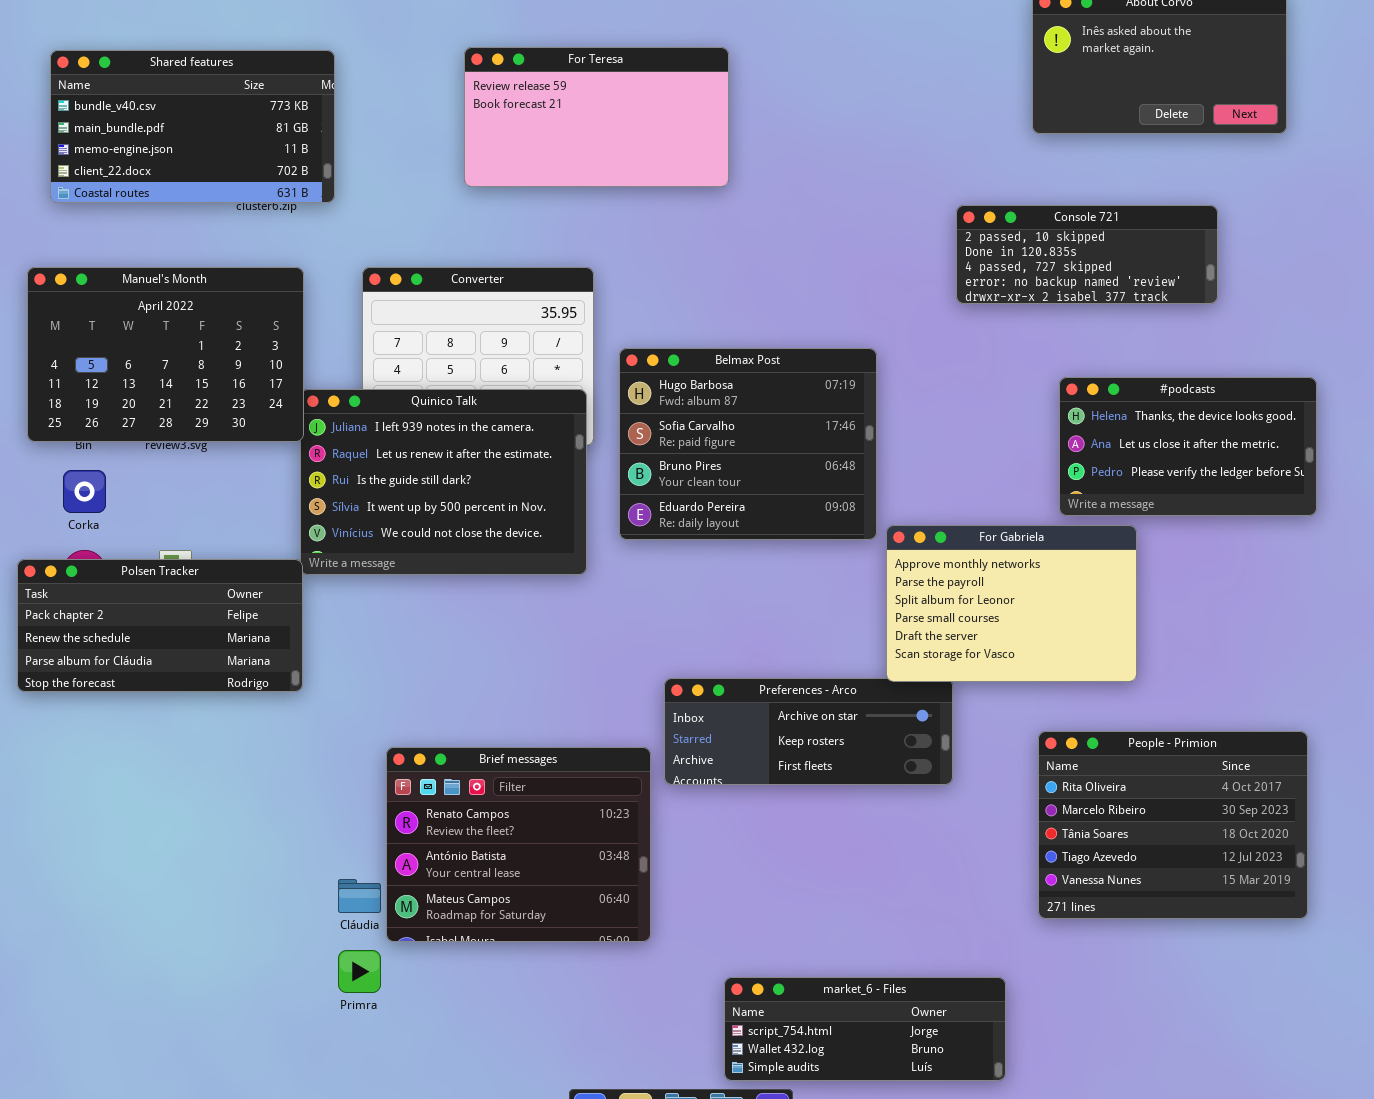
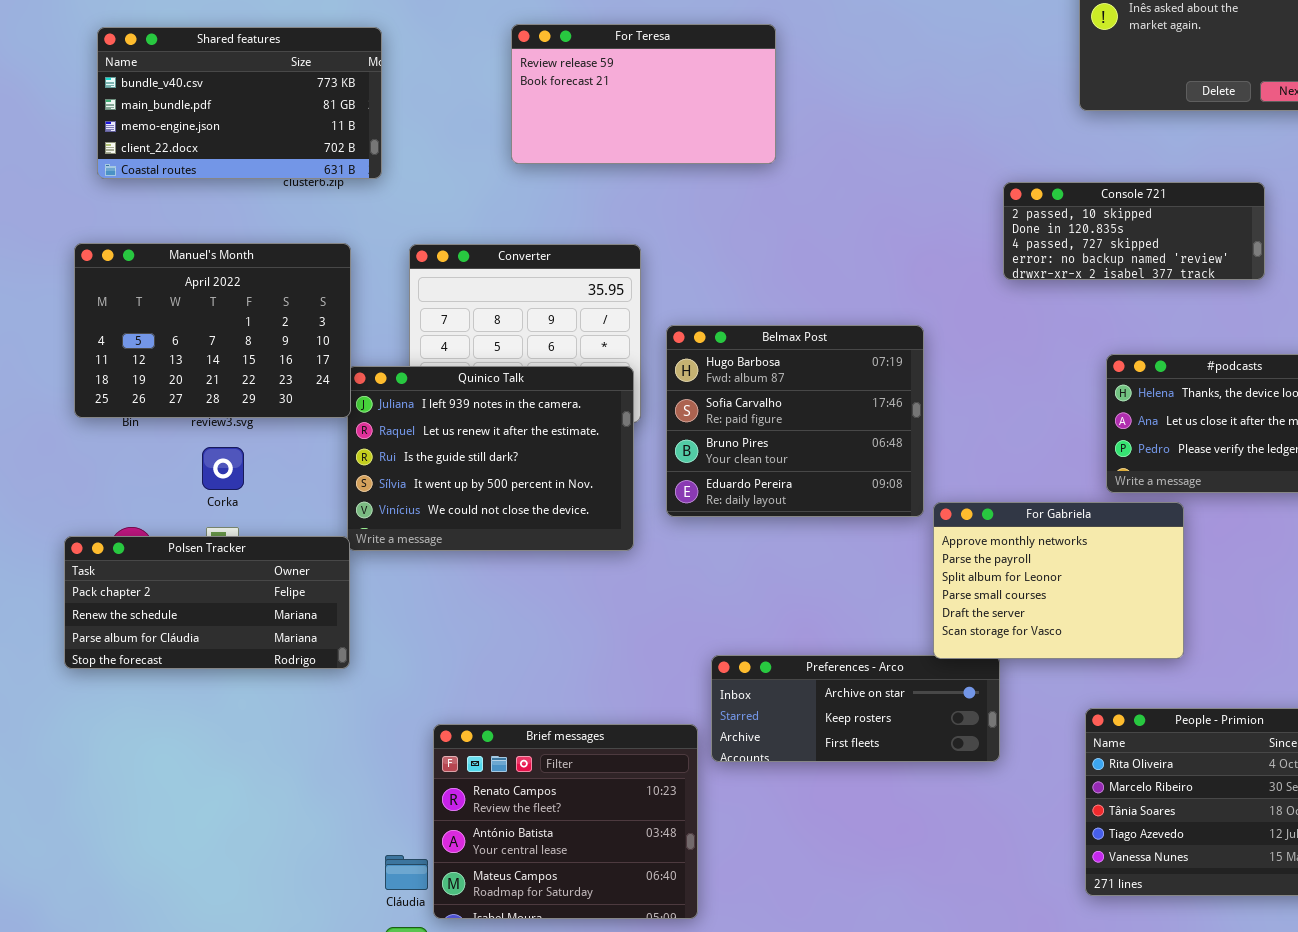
Corka: [63,470,106,513] -> [202,447,244,490], moved

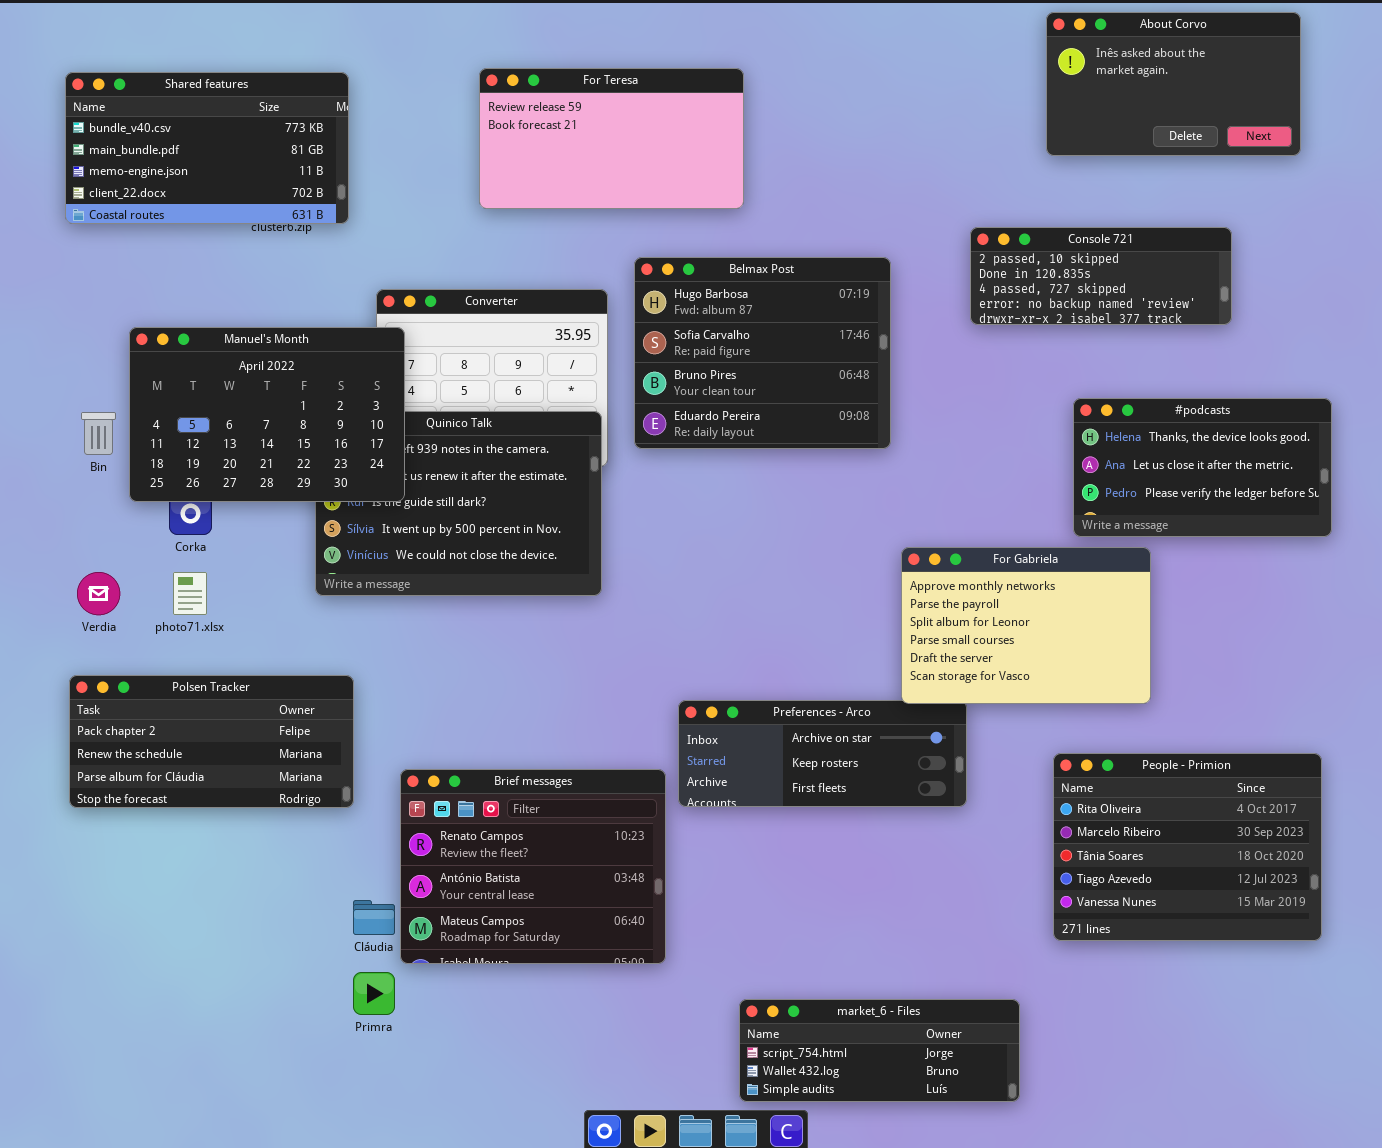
Manuel's Month: [74,243,351,418] -> [129,327,405,502], moved
Belmax Post: [666,325,924,517] -> [634,257,891,449], moved
Polsen Tracker: [64,536,350,669] -> [69,675,354,808], moved

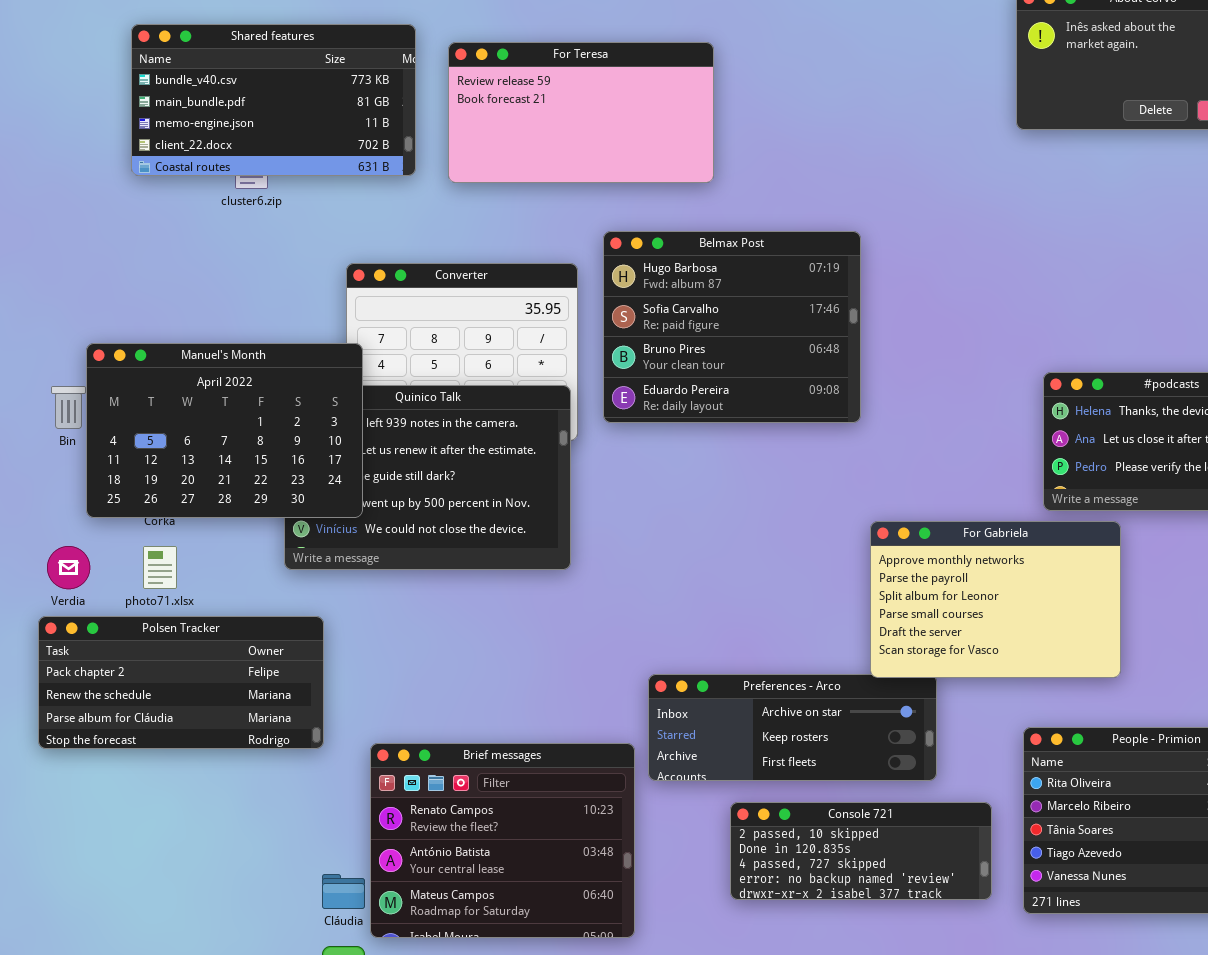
Shared features: [65,72,349,224] -> [131,24,416,176], moved
Console 721: [970,227,1232,325] -> [730,802,992,900], moved
Manuel's Month: [129,327,405,502] -> [86,343,363,518], moved
Polsen Tracker: [69,675,354,808] -> [38,616,324,749], moved

